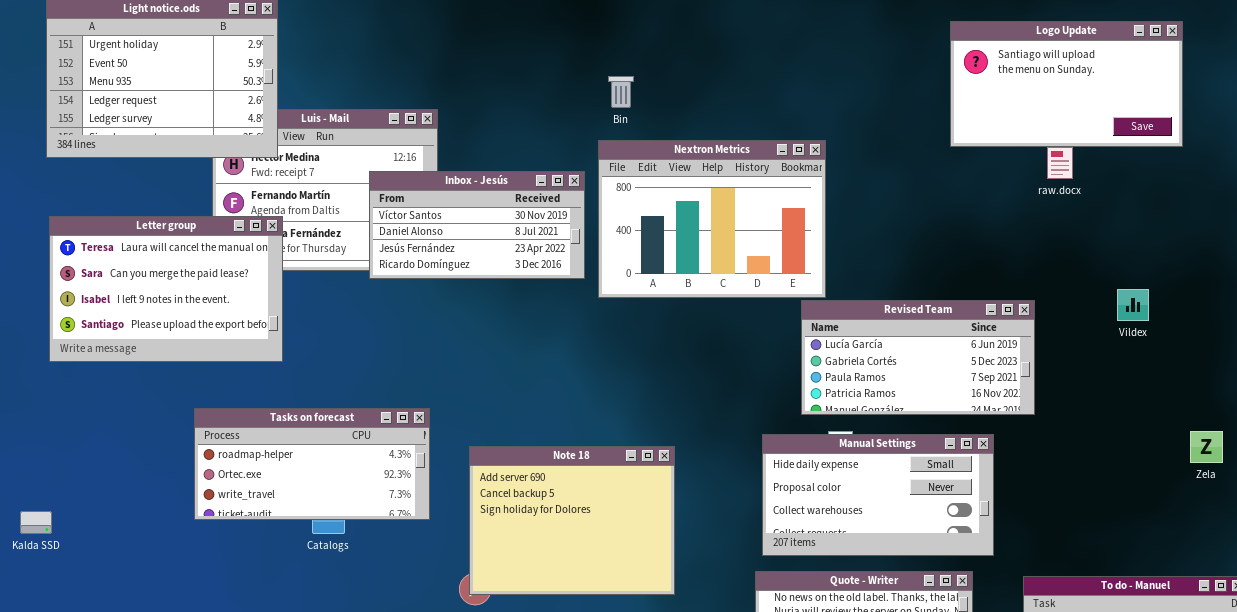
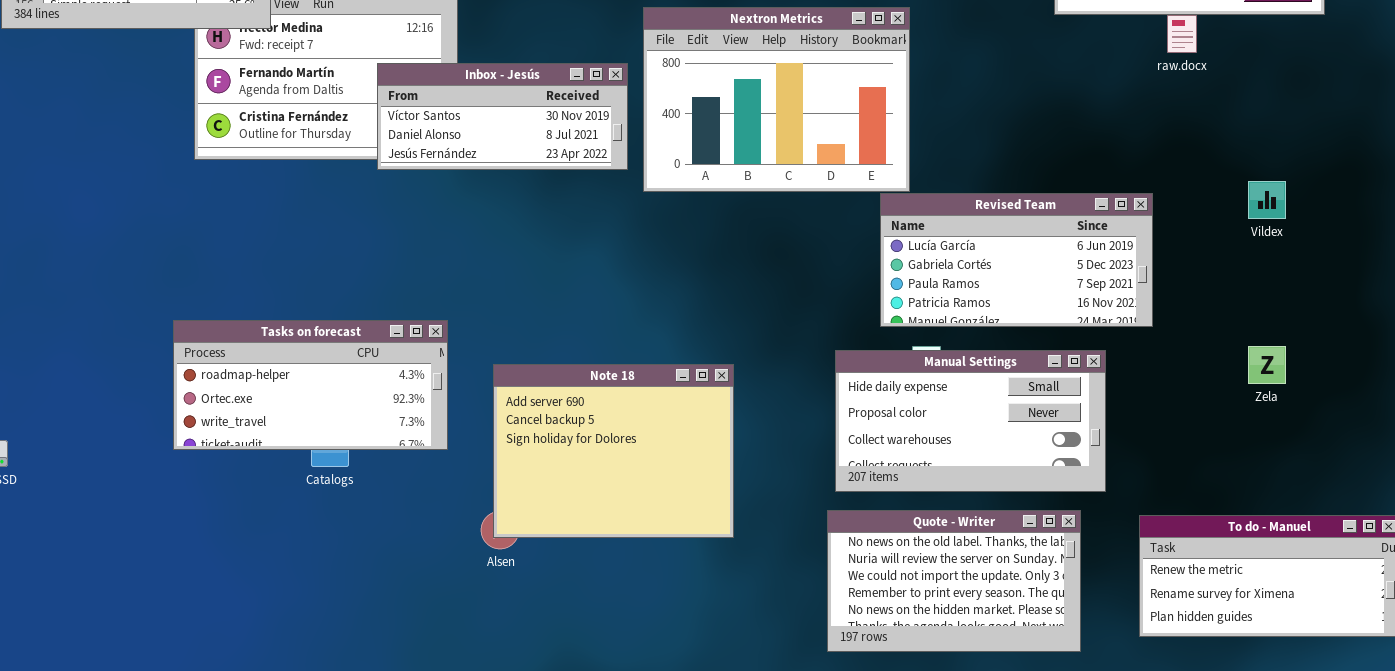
Inbox - Jesús: [369,171,585,279] -> [377,63,628,170], resized
Letter group: [49,216,283,362] -> none, closed
Zela: [1190,431,1223,463] -> [1248,346,1286,384], moved

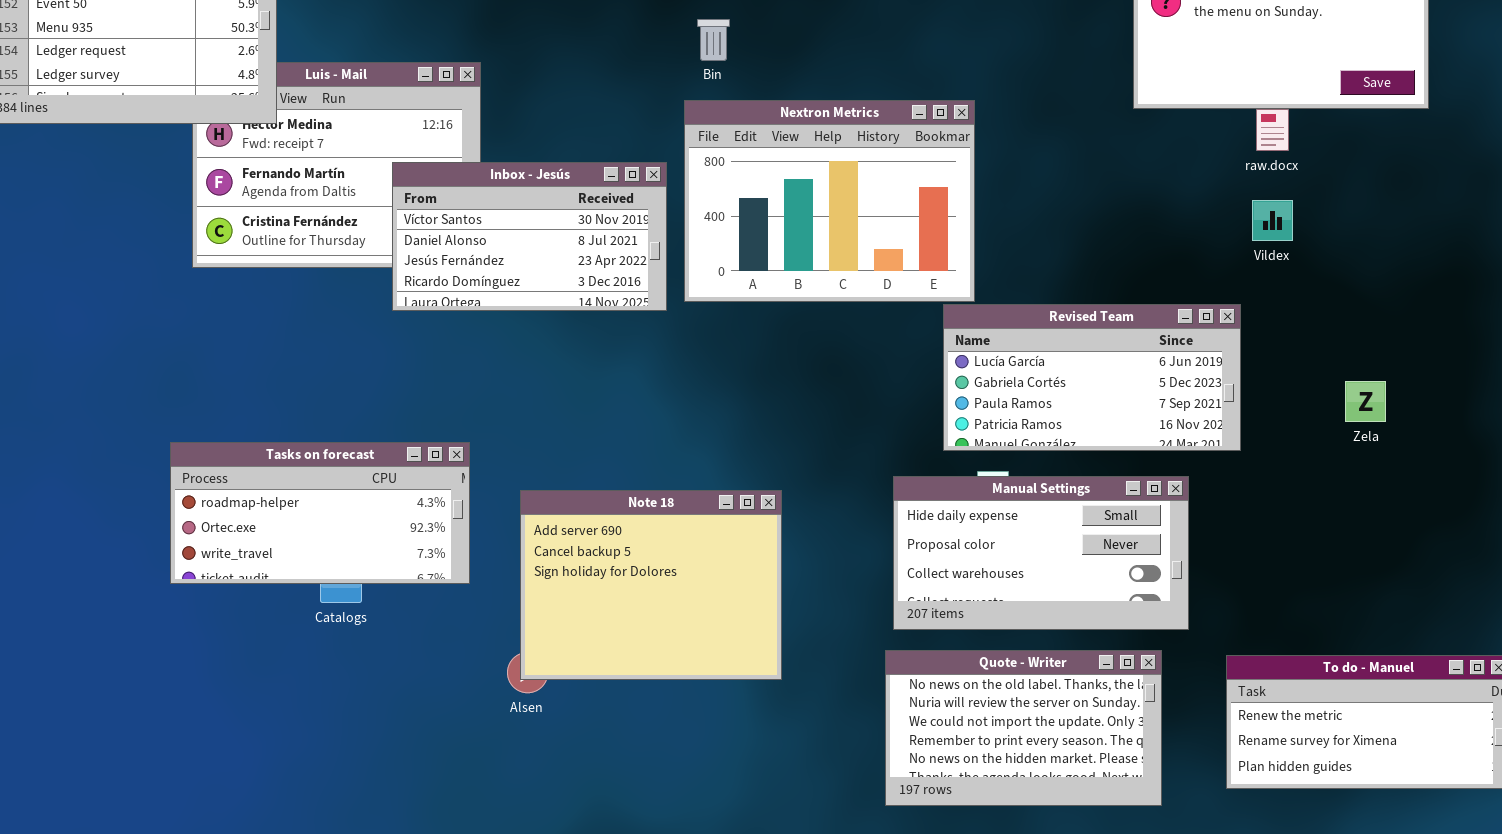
Inbox - Jesús: [377,63,628,170] -> [392,162,667,311], resized
Vildex: [1248,181,1286,219] -> [1252,200,1293,241], moved
Zela: [1248,346,1286,384] -> [1345,381,1386,422], moved

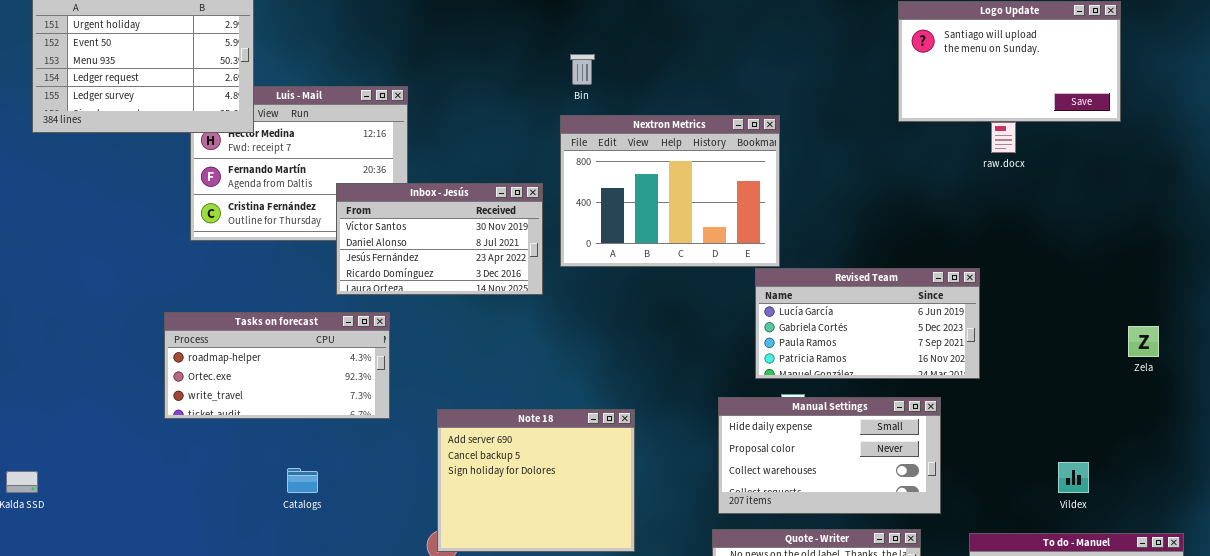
Inbox - Jesús: [392,162,667,311] -> [336,183,543,295], moved
Vildex: [1252,200,1293,241] -> [1058,462,1089,493], moved
Zela: [1345,381,1386,422] -> [1128,326,1159,357], moved
Tasks on forecast: [170,442,470,584] -> [164,312,390,419], moved

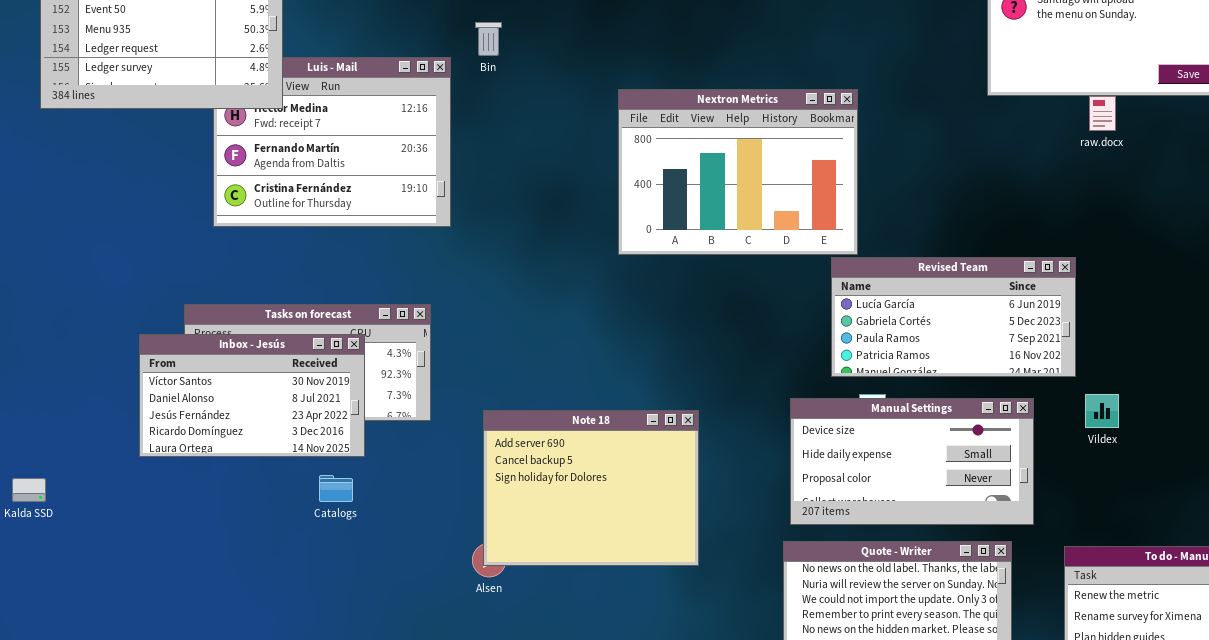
Bin: [570,54,595,85] -> [475,22,502,56], moved
Inbox - Jesús: [336,183,543,295] -> [139,334,365,457], moved
Manual Settings: [718,397,941,514] -> [790,398,1034,525], scrolled up 1 row
Vildex: [1058,462,1089,493] -> [1085,394,1119,428], moved

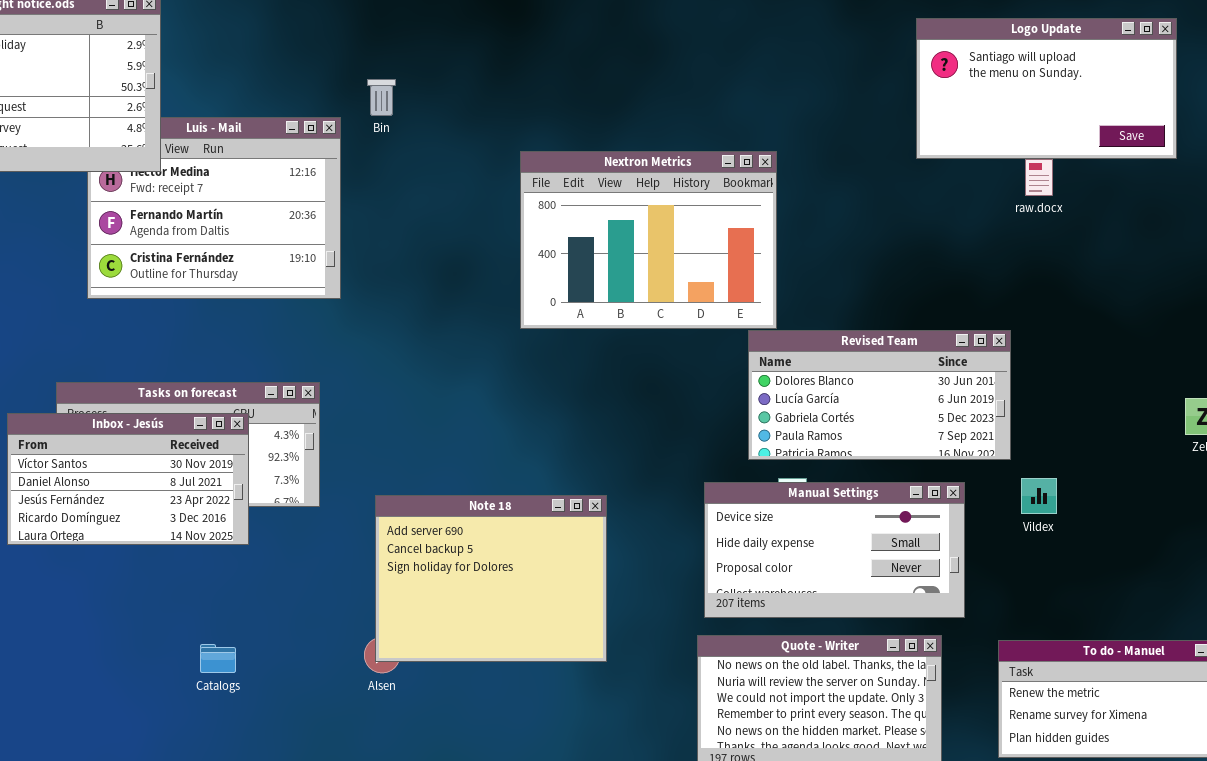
Revised Team: [831,257,1076,377] -> [748,330,1011,460], scrolled up 1 row
Catalogs: [319,475,353,502] -> [200,644,236,673], moved

